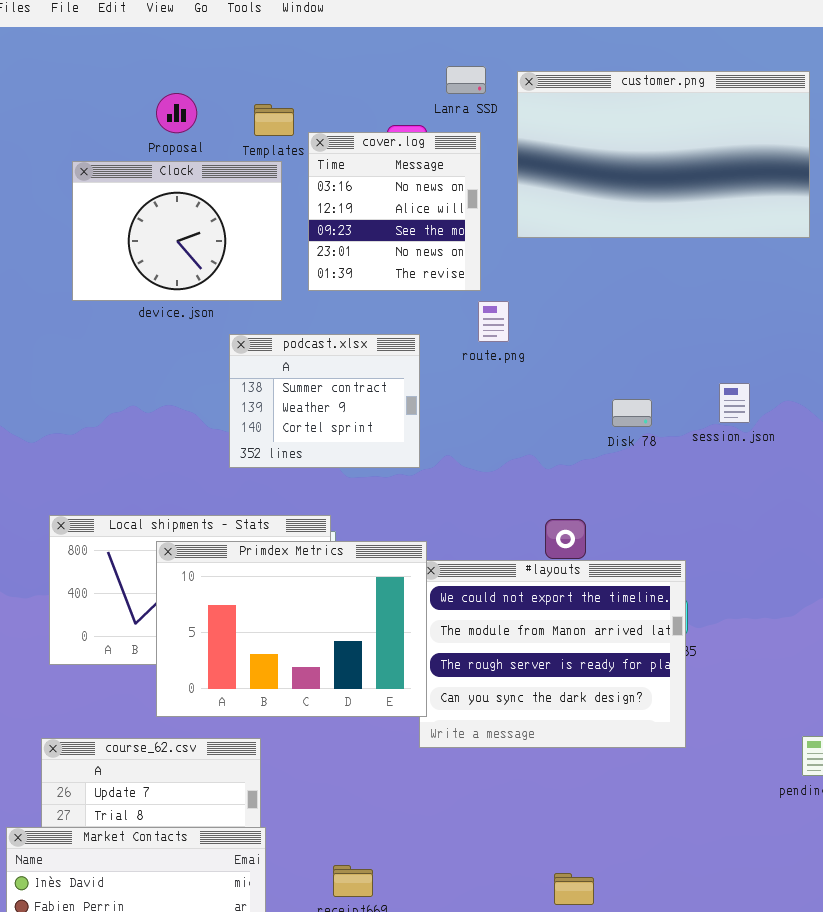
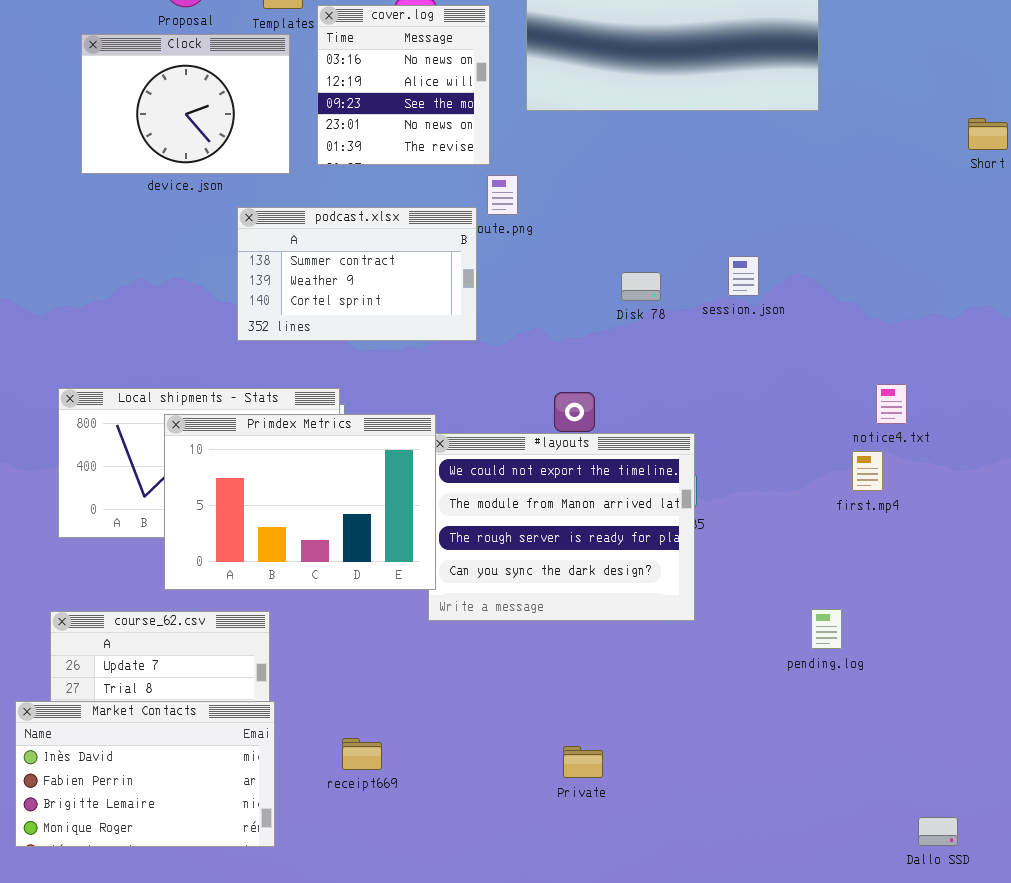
podcast.xlsx: [229,334,420,468] -> [237,207,477,341], resized

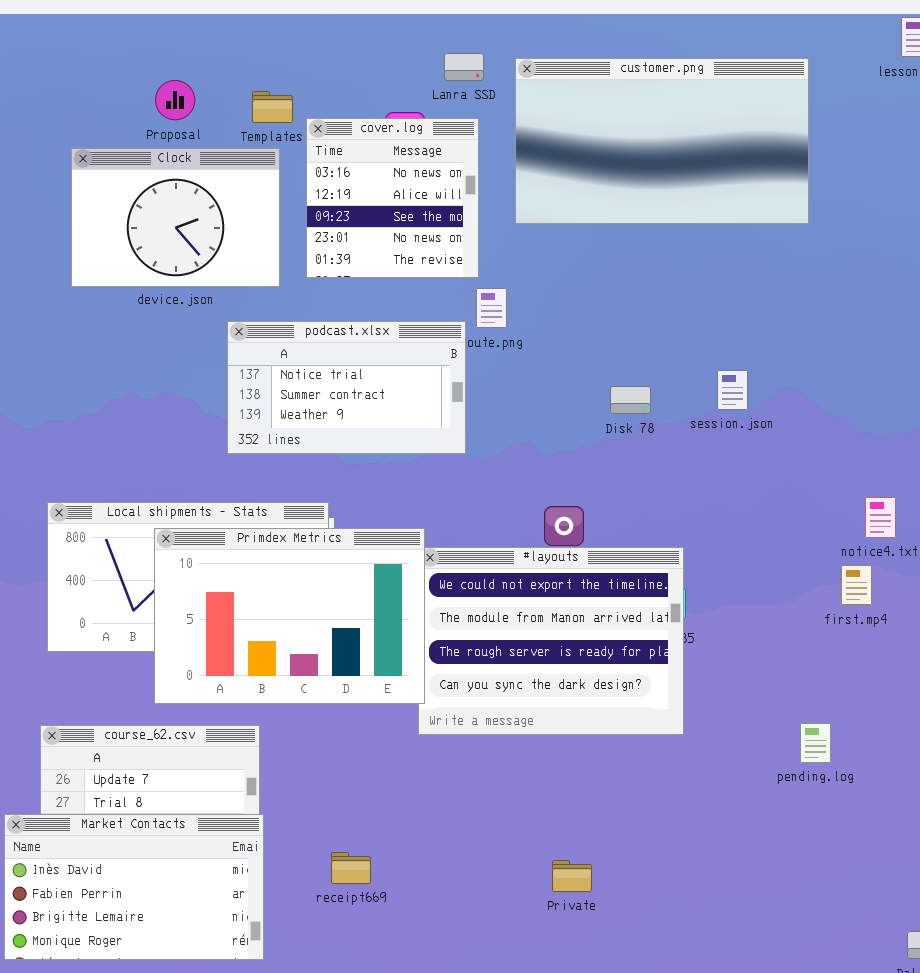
podcast.xlsx: [237,207,477,341] -> [227,321,466,454], scrolled up 1 row

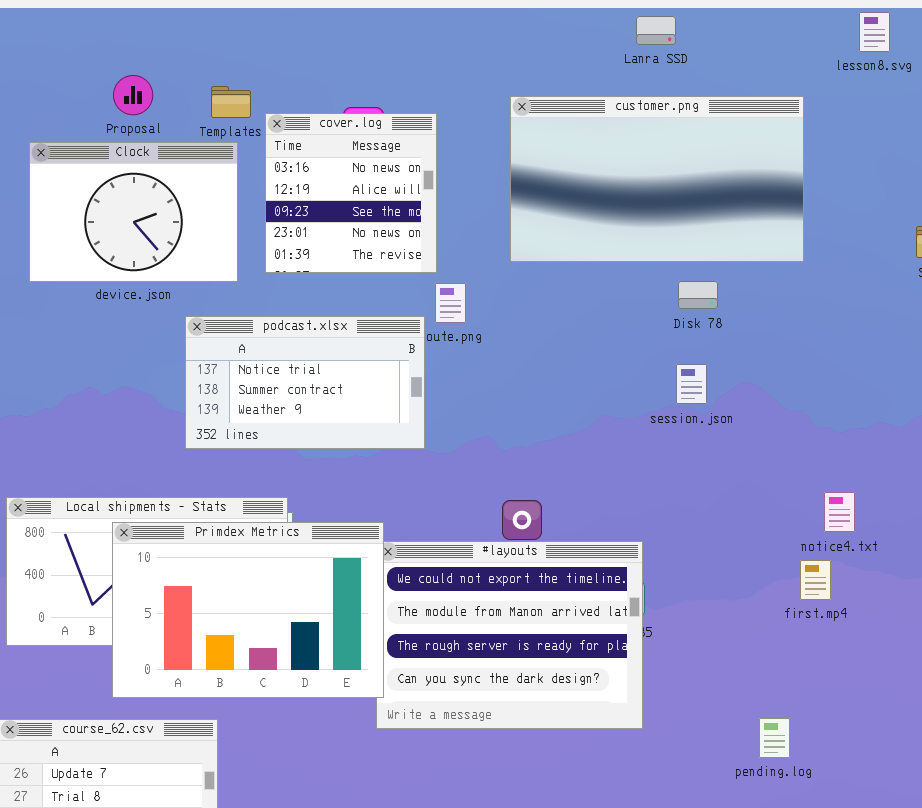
Lanra SSD: [444,53,484,81] -> [636,16,676,45], moved
customer.png: [515,58,809,224] -> [510,96,804,262], moved
Disk 78: [610,386,651,414] -> [678,281,718,309], moved

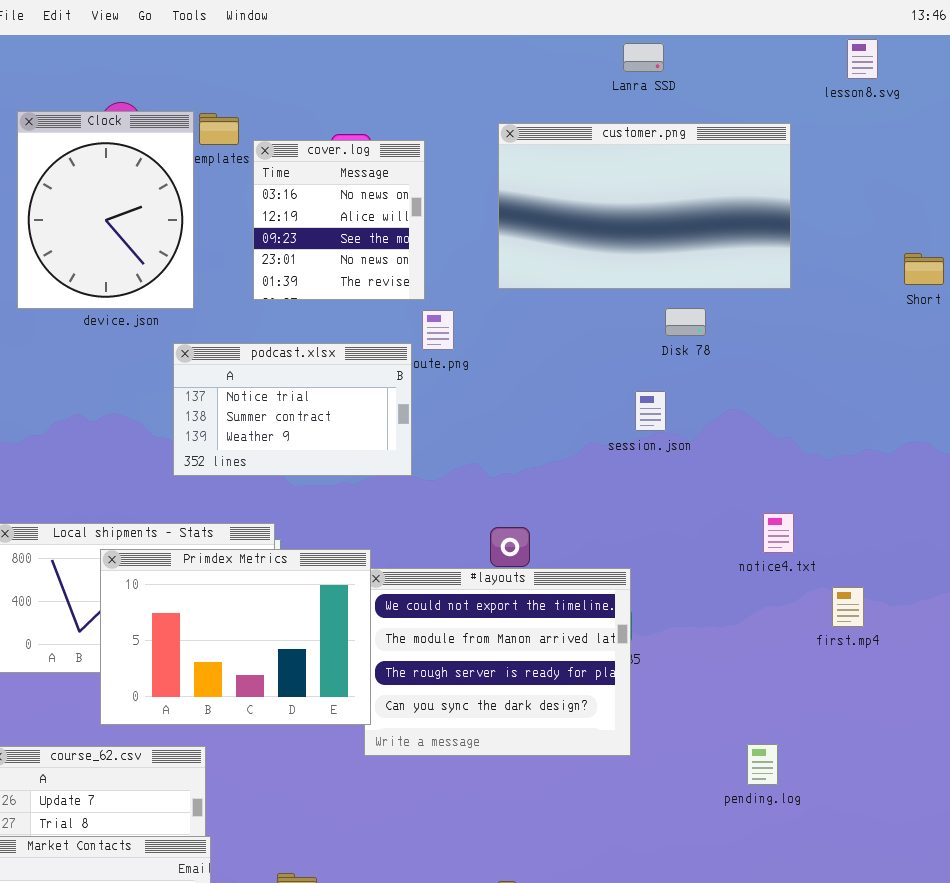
Clock: [29,142,238,282] -> [17,111,194,309], resized
session.json: [676,364,707,404] -> [635,391,666,431], moved
notice4.txt: [824,492,855,532] -> [763,513,794,553], moved
first.mp4: [800,560,831,600] -> [832,587,864,627], moved

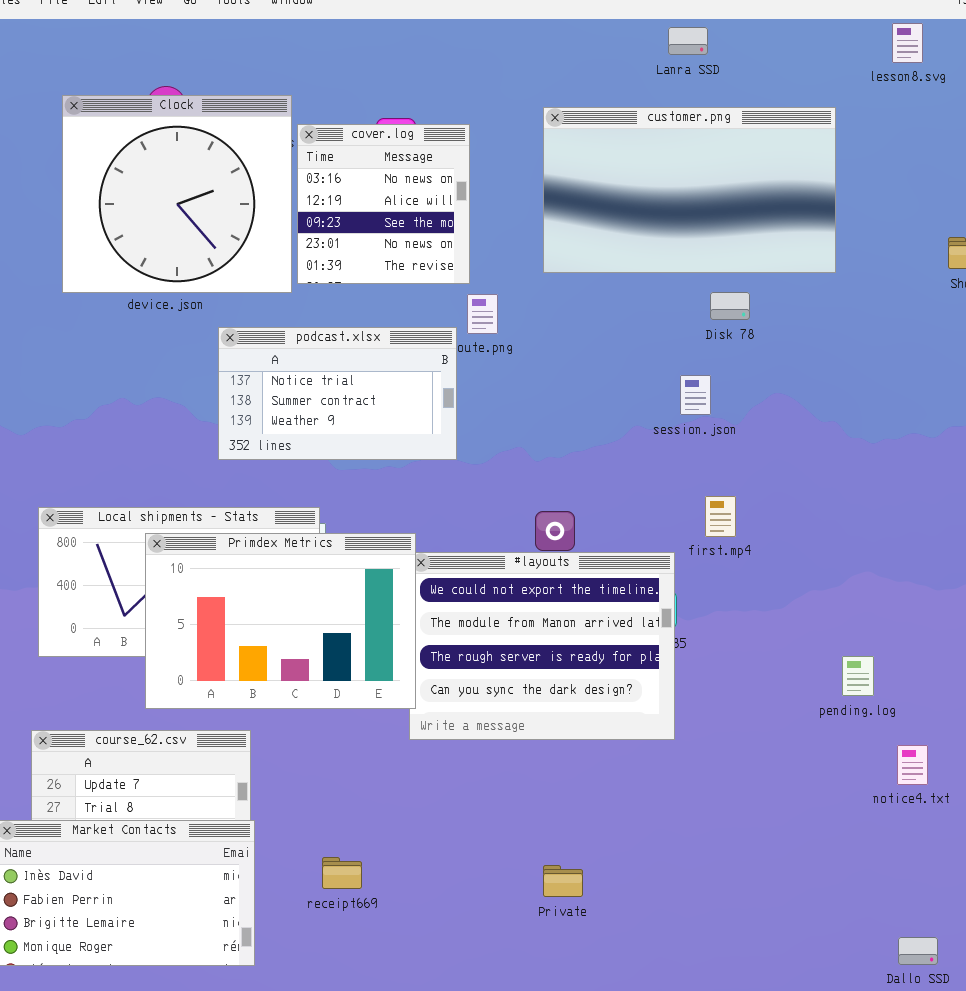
Clock: [17,111,194,309] -> [62,95,292,293], resized
notice4.txt: [763,513,794,553] -> [897,745,928,785], moved
first.mp4: [832,587,864,627] -> [705,496,736,537], moved
pending.log: [747,744,778,785] -> [842,656,874,696], moved

